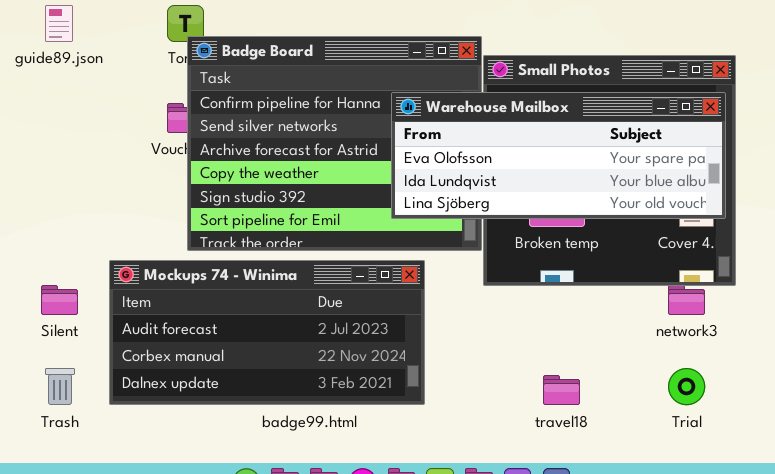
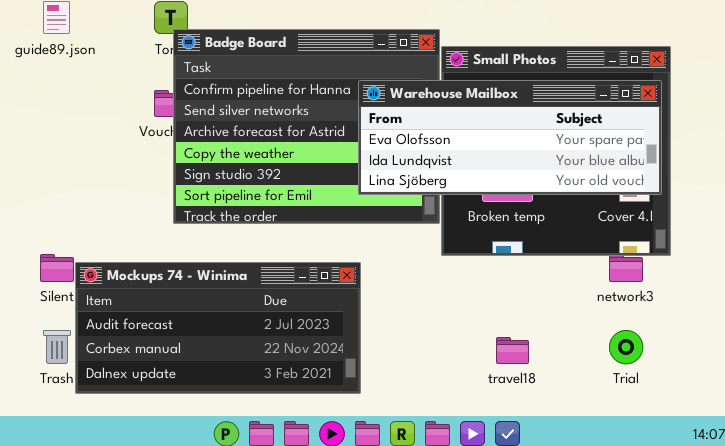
Mockups 74 - Winima: [109,260,425,405] -> [75,262,361,394], moved

